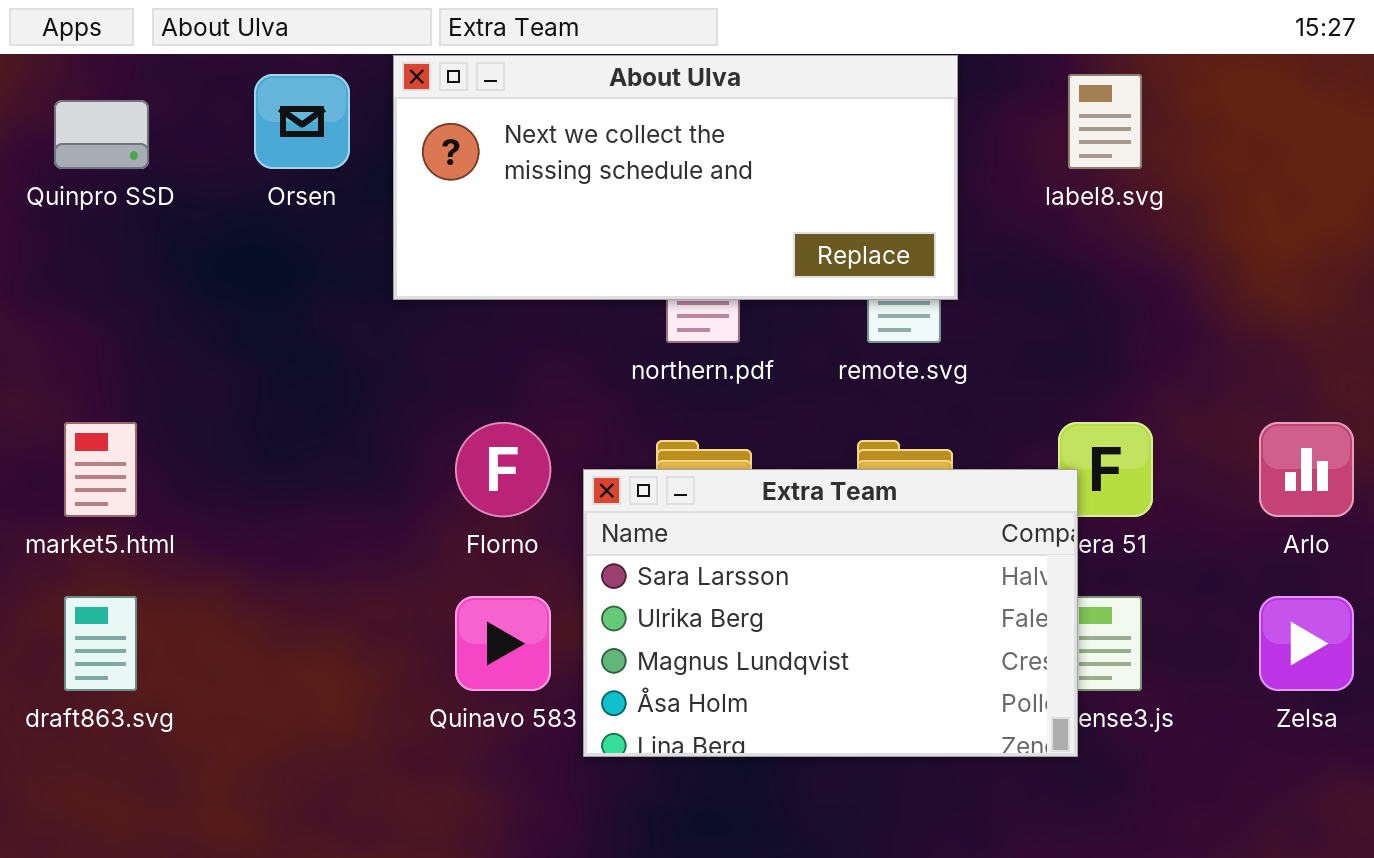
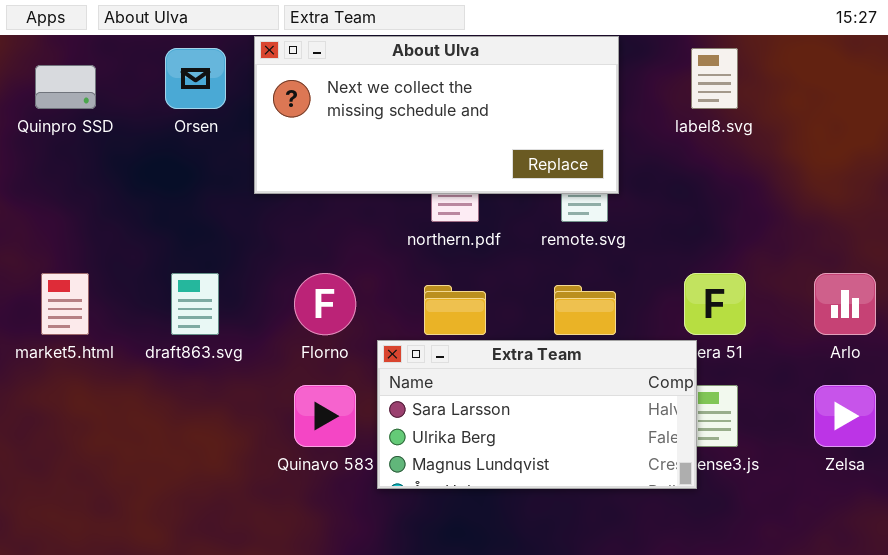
Extra Team: [583,469,1078,757] -> [377,340,697,489], resized
draft863.svg: [64,596,137,691] -> [171,273,219,335], moved

